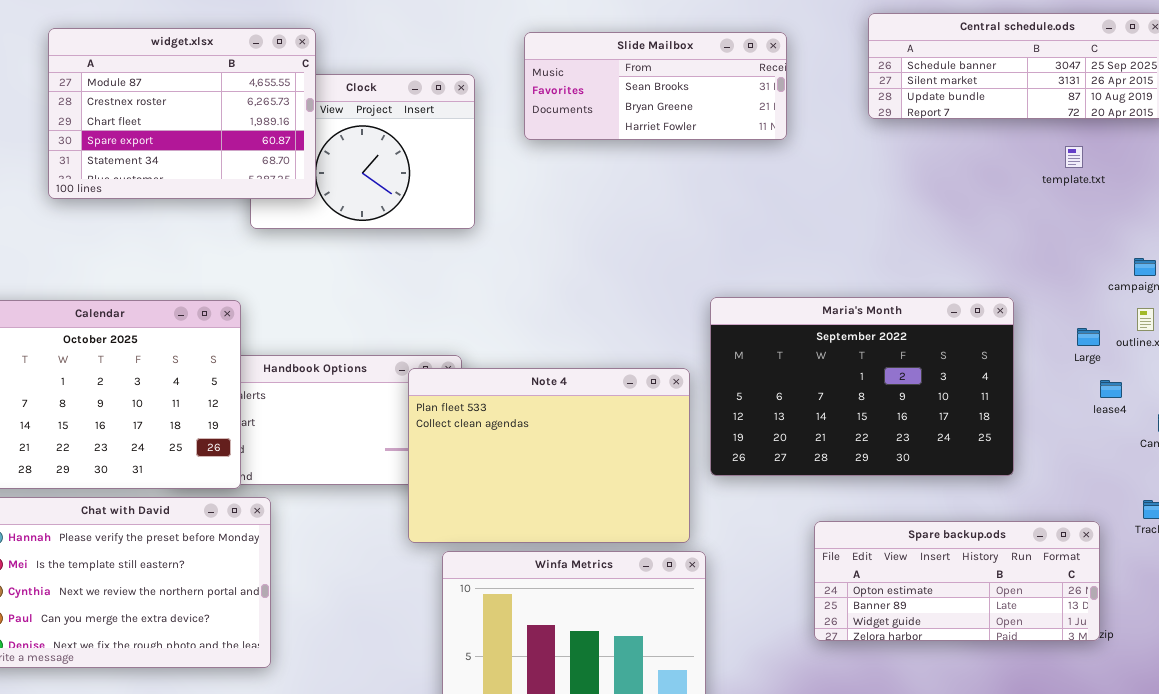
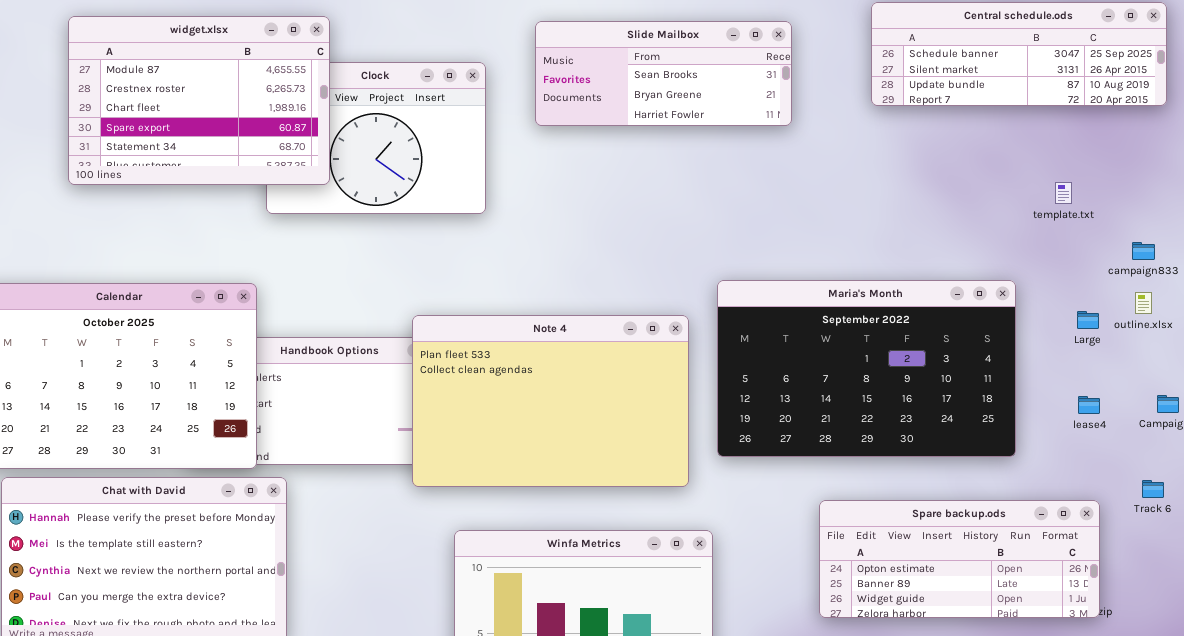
template.txt: [1065,146,1083,168] -> [1055,182,1072,204], moved
Note 4: [408,368,690,543] -> [412,315,689,487], moved
lease4: [1100,380,1122,398] -> [1078,396,1100,414], moved

